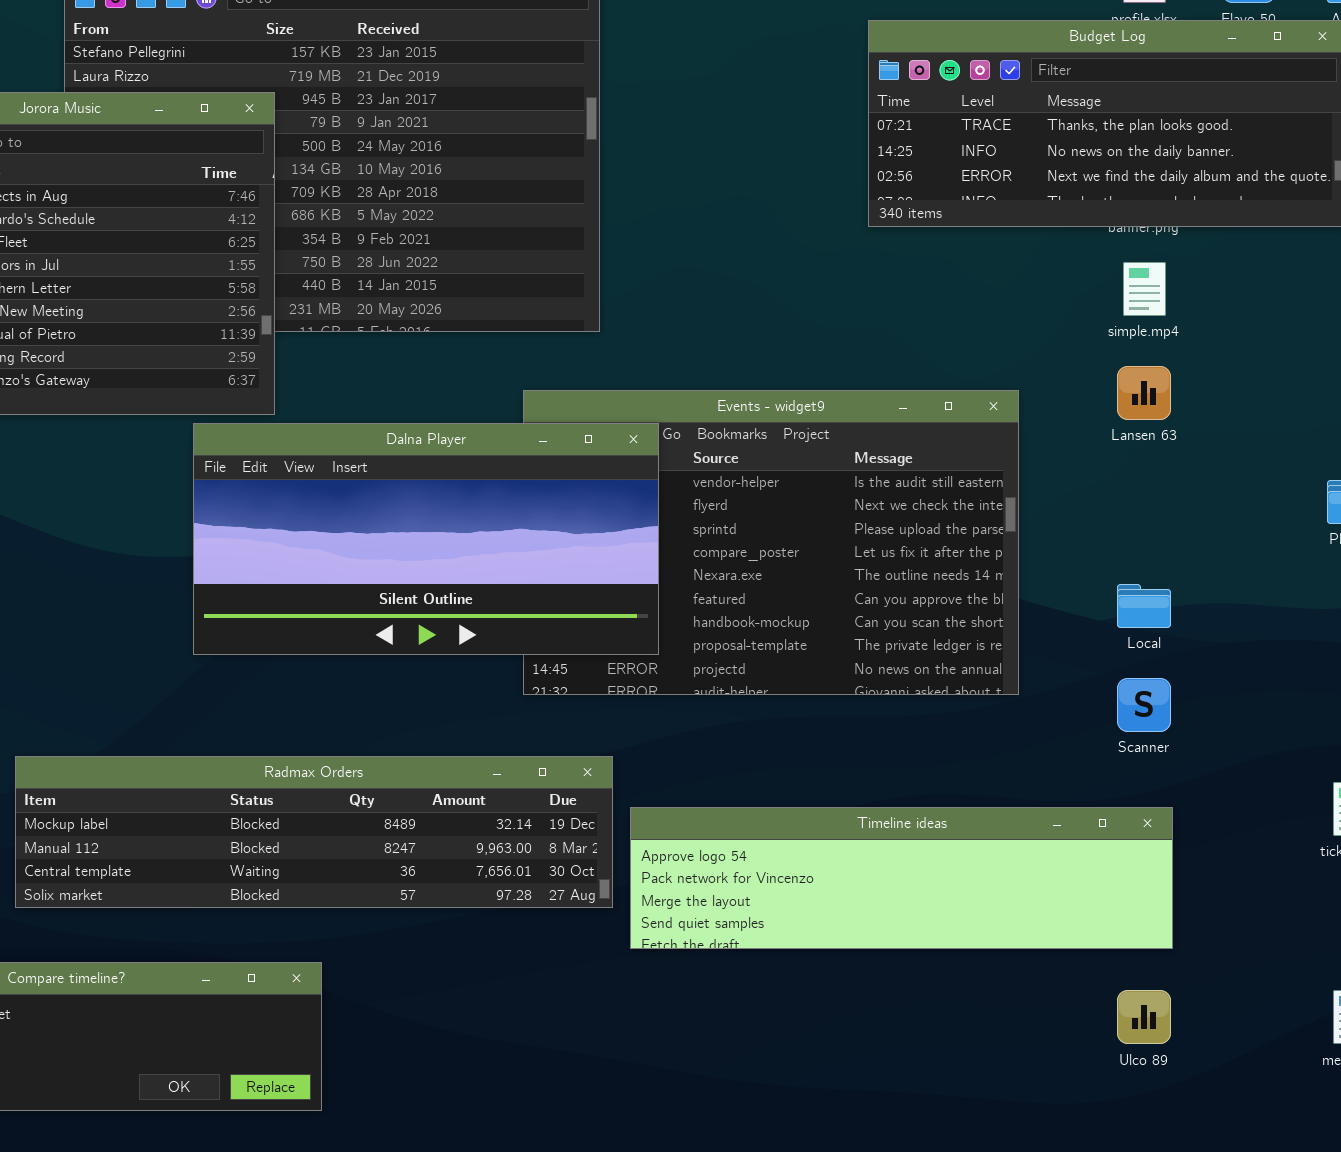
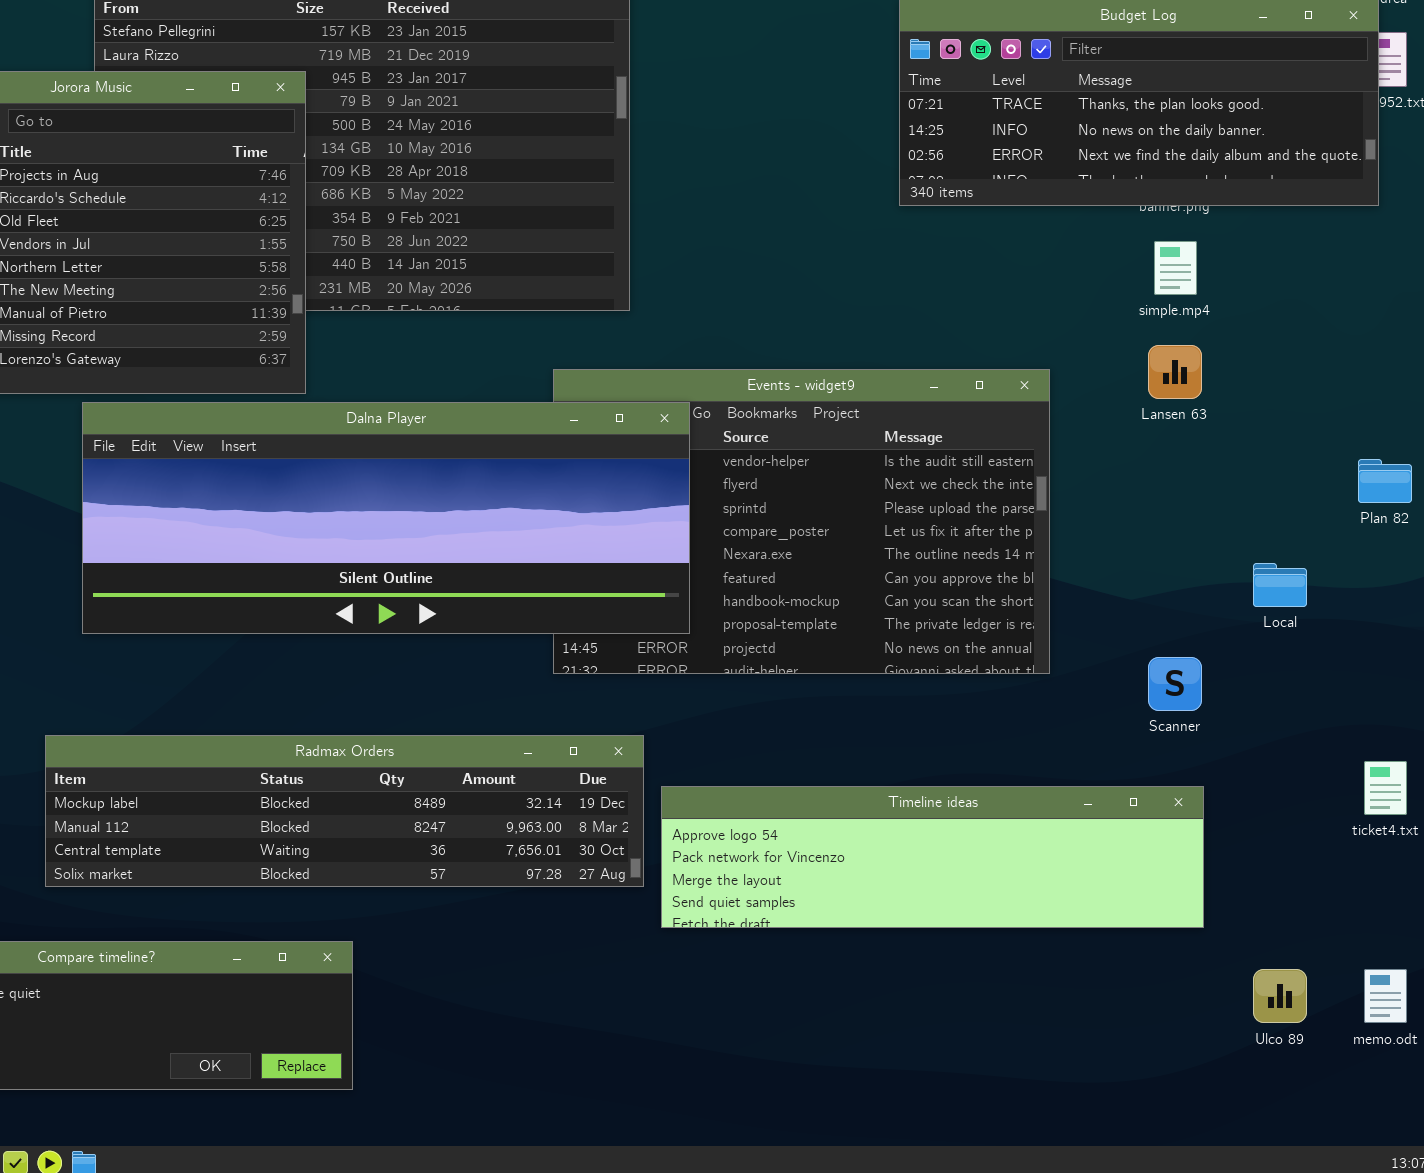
Dalna Player: [193,423,659,655] -> [82,402,690,634], resized
Local: [1117,584,1171,628] -> [1253,563,1307,607], moved
Ulco 89: [1117,990,1171,1044] -> [1253,969,1307,1023], moved

